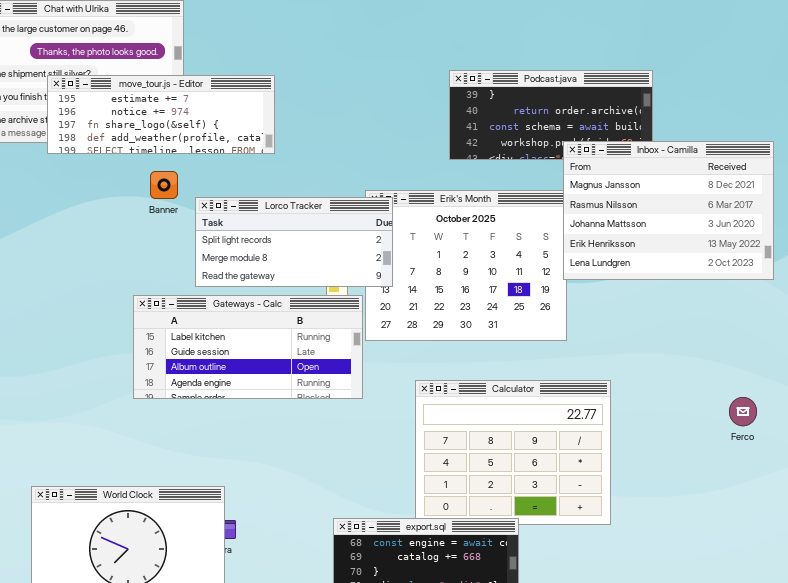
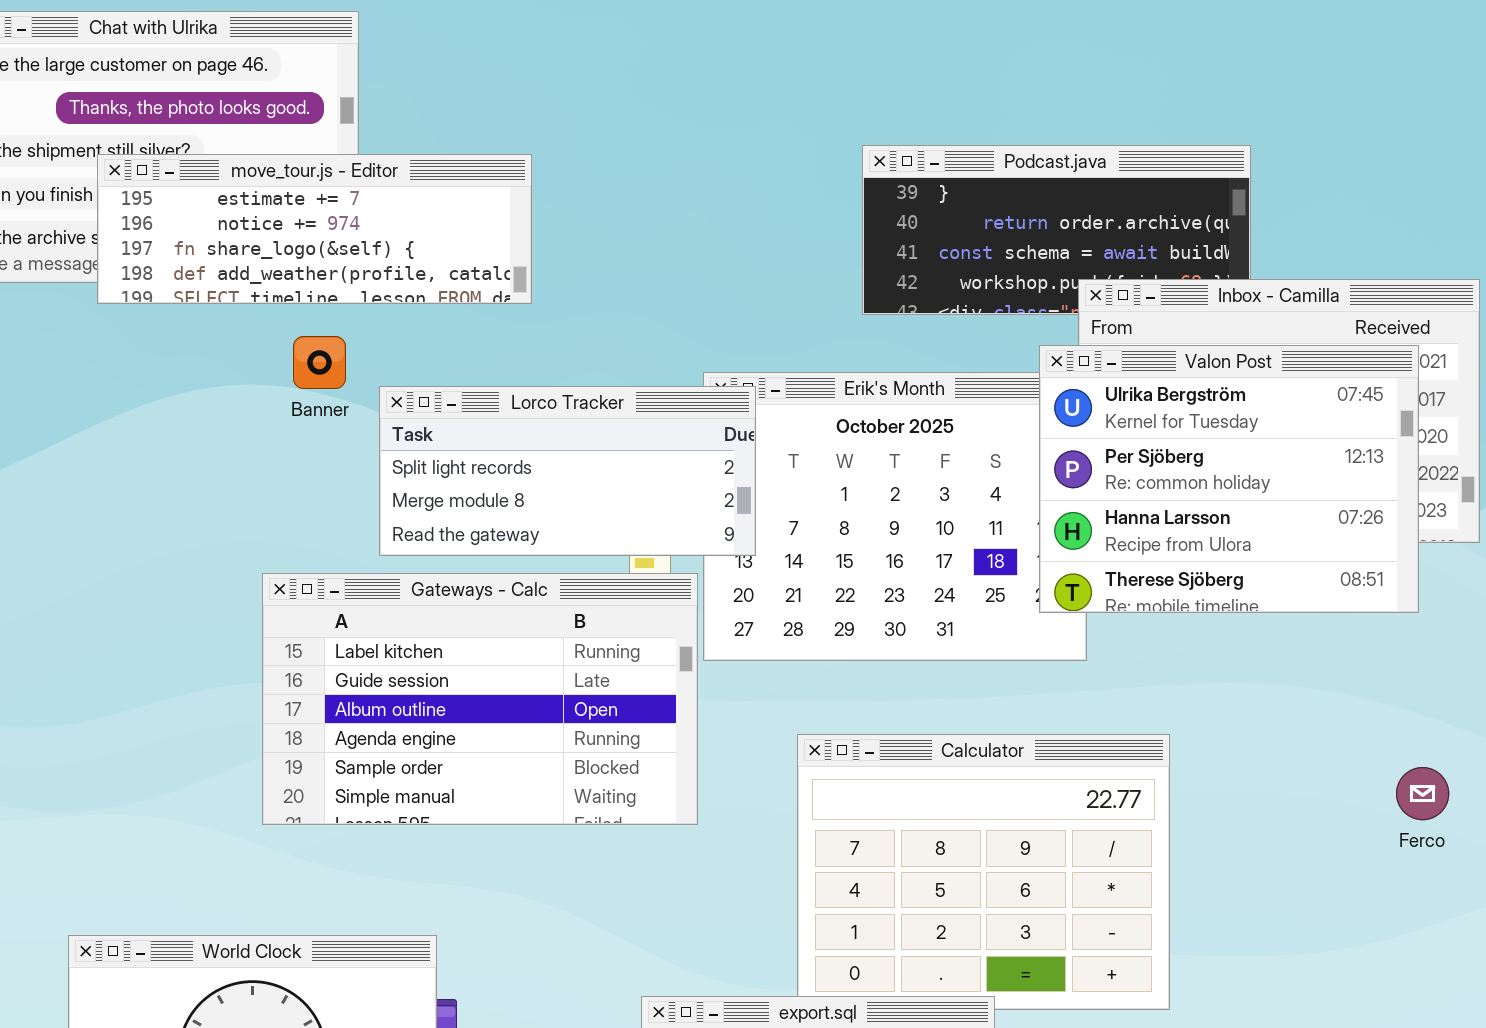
Valon Post: none -> [1039,345,1419,613], opened
Gateways - Calc: [133,295,363,399] -> [262,573,698,825], resized

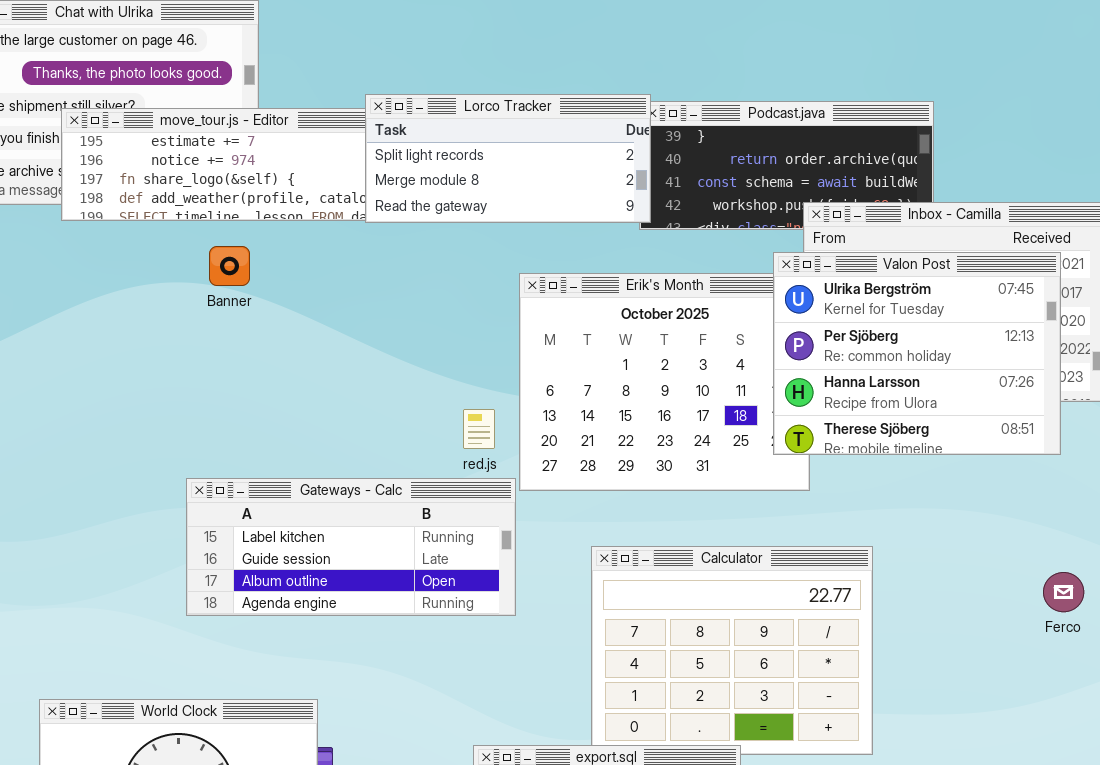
Lorco Tracker: [379,386,756,556] -> [365,94,651,223], moved
Gateways - Calc: [262,573,698,825] -> [186,478,516,616], resized

